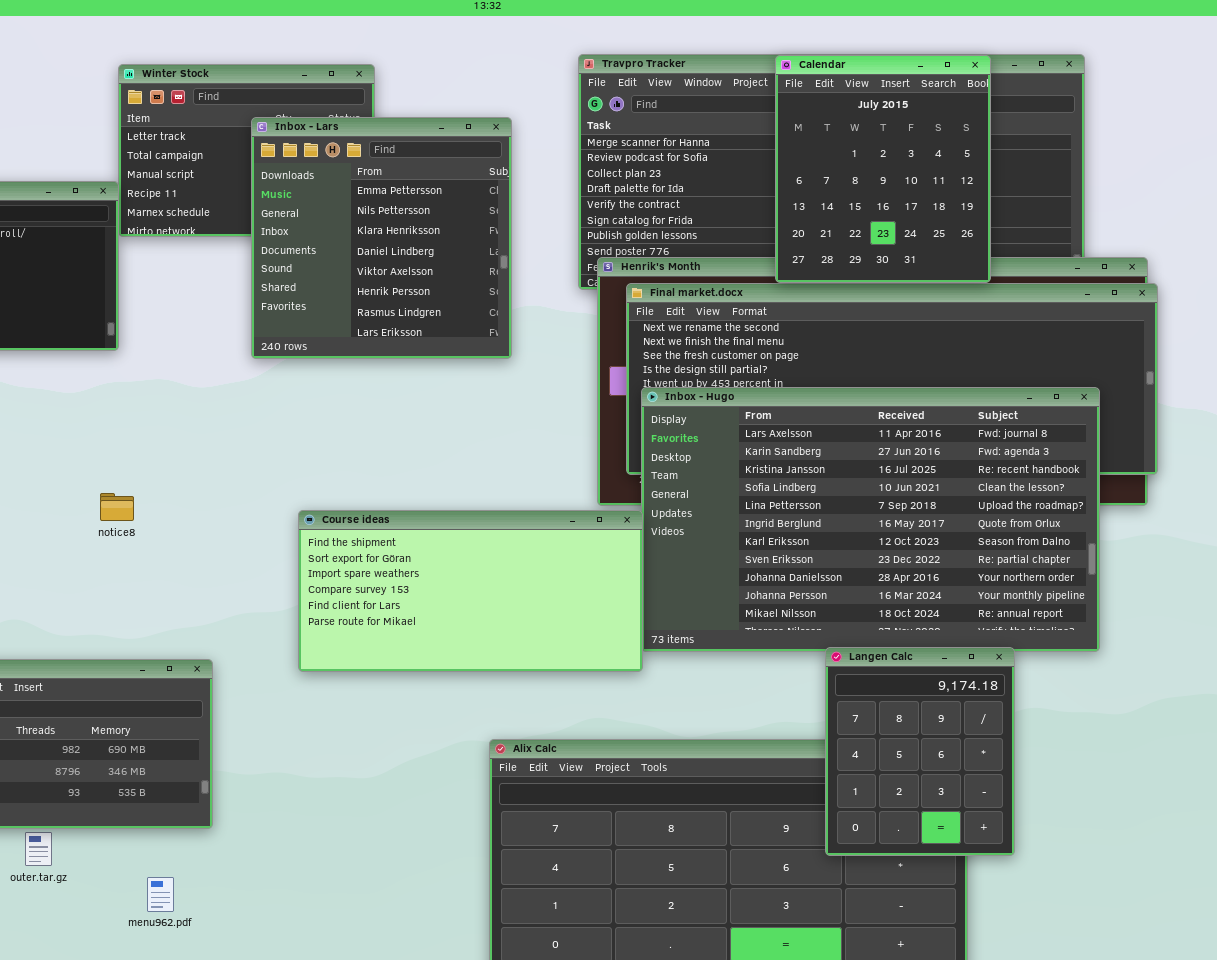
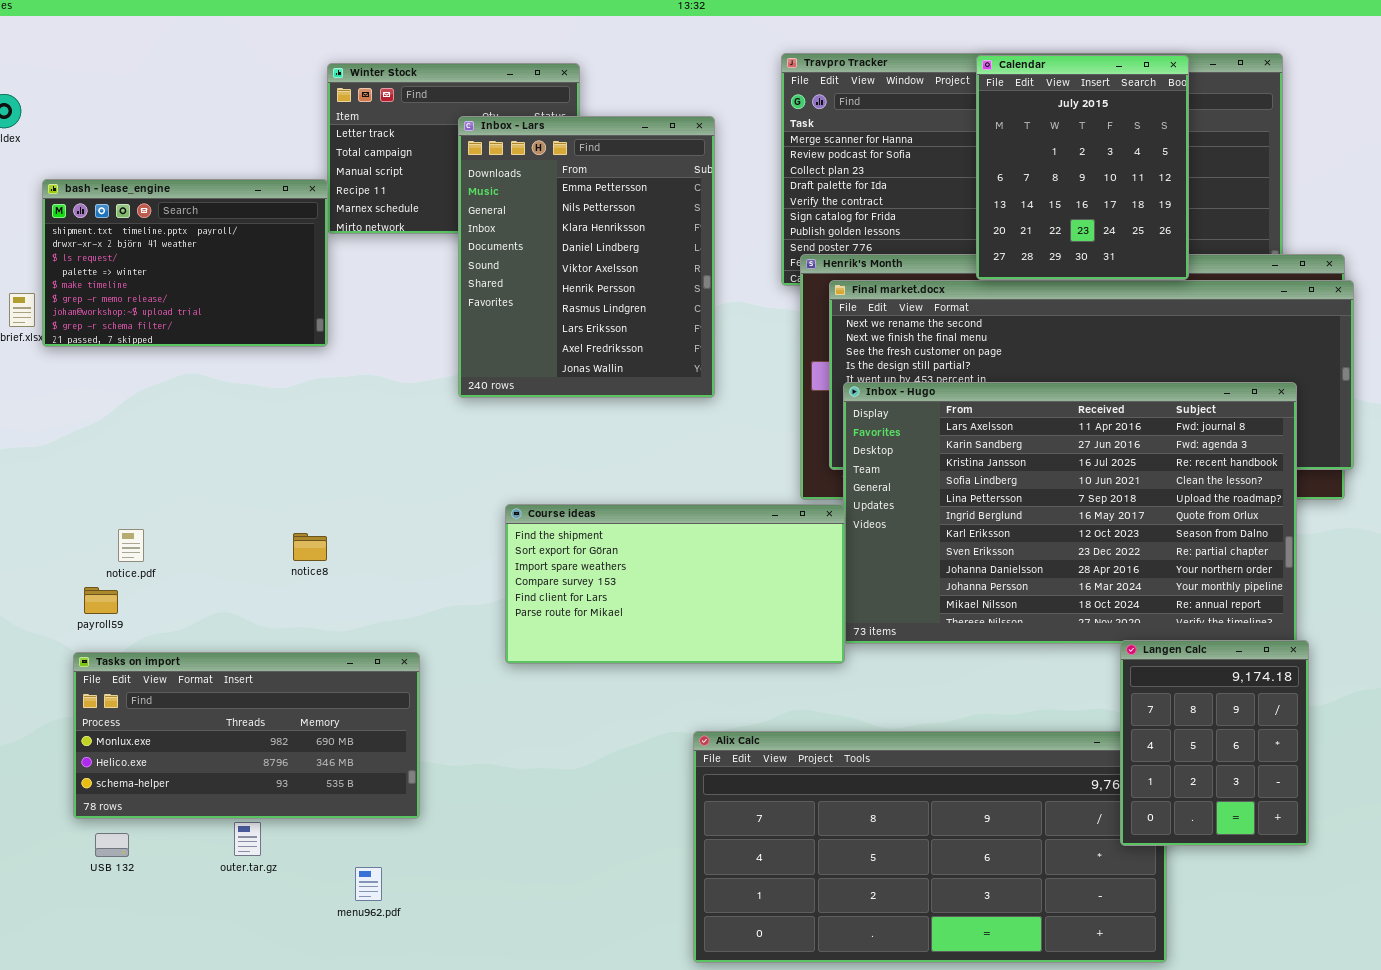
Inbox - Lars: [251,117,512,359] -> [458,116,715,398], resized
notice8: [100,493,134,521] -> [293,533,327,561], moved
Langen Calc: [825,647,1015,856] -> [1120,640,1309,846], moved

